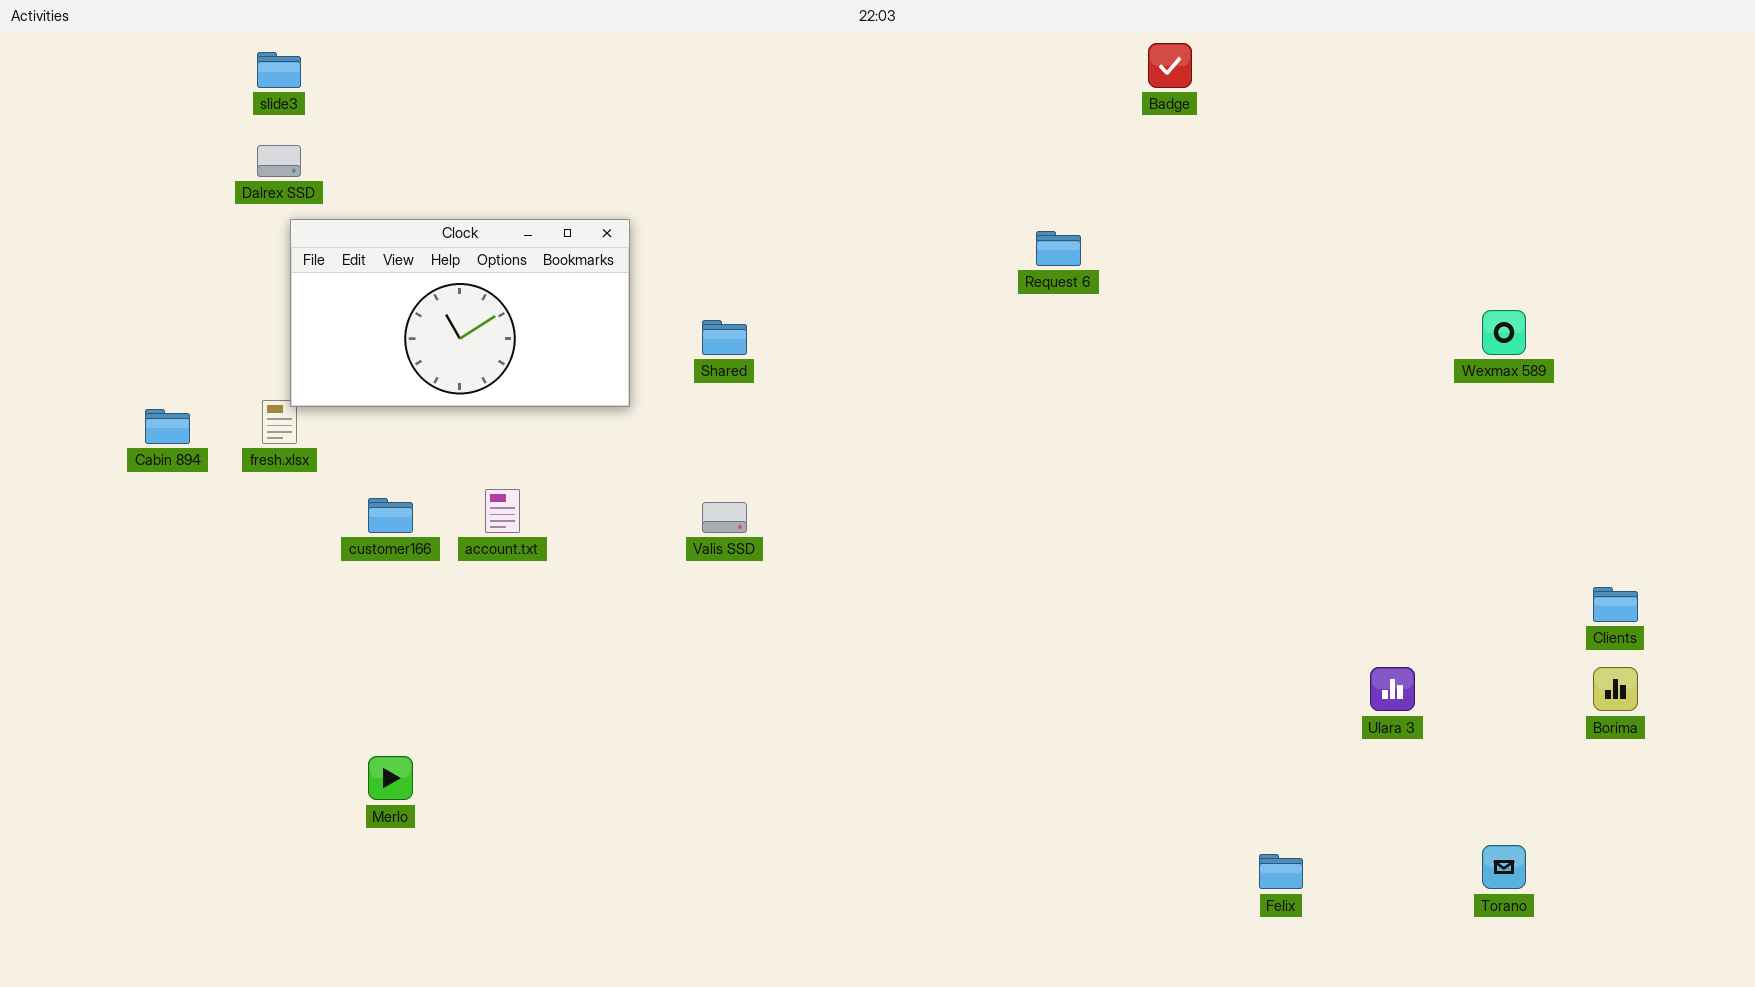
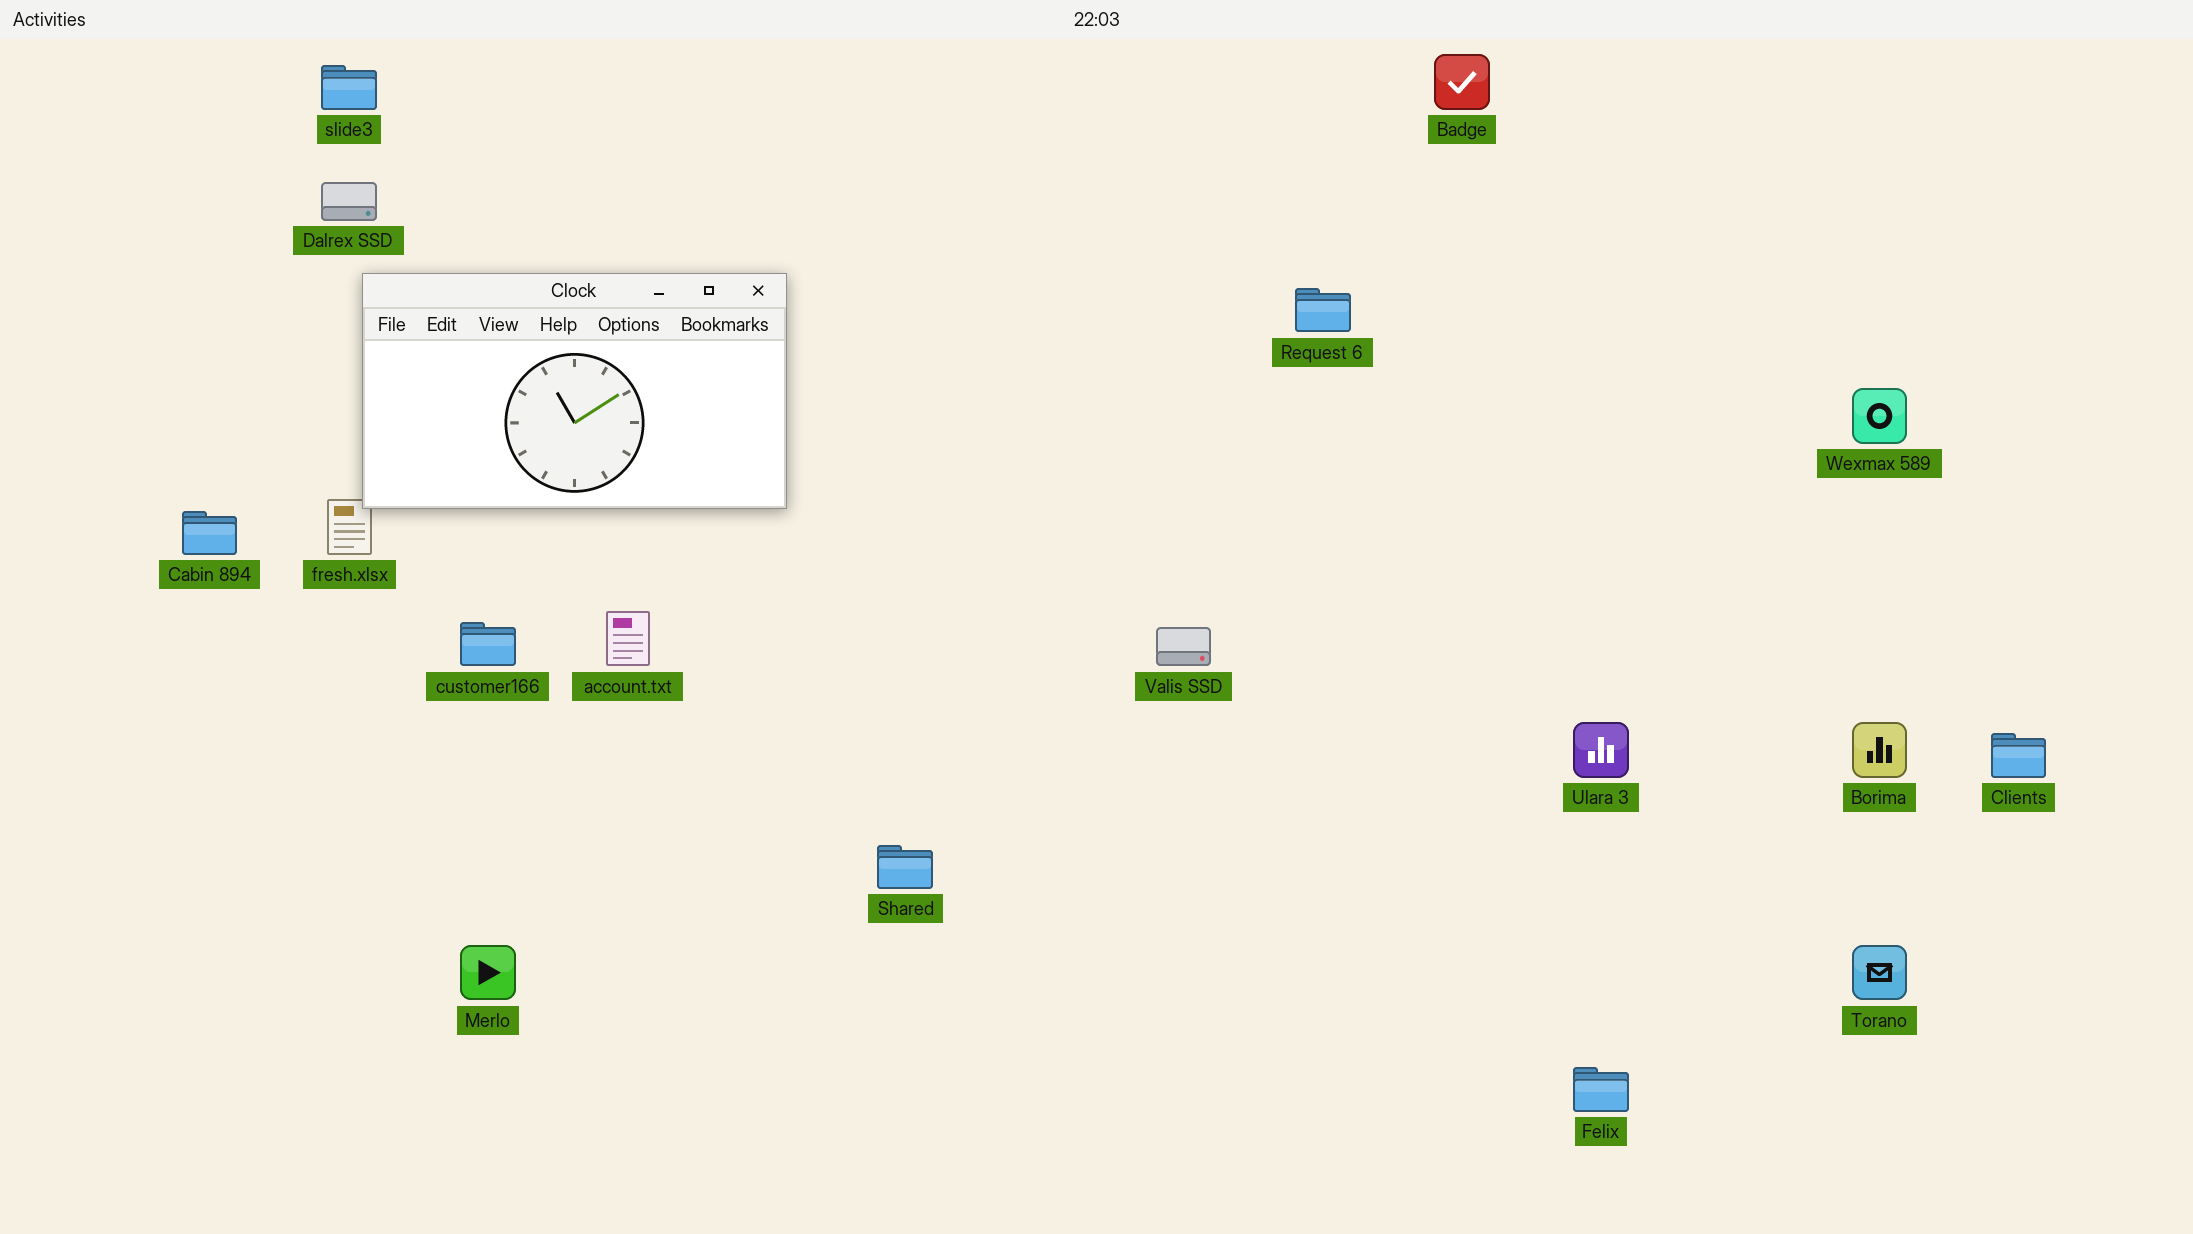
Shared: [702,320,747,355] -> [877,845,933,889], moved
Valis SSD: [702,502,747,533] -> [1156,627,1211,666], moved
Ulara 3: [1370,667,1415,711] -> [1573,722,1629,778], moved
Borima: [1593,667,1638,711] -> [1852,722,1907,778], moved
Torano: [1482,845,1526,889] -> [1852,945,1907,1000], moved

